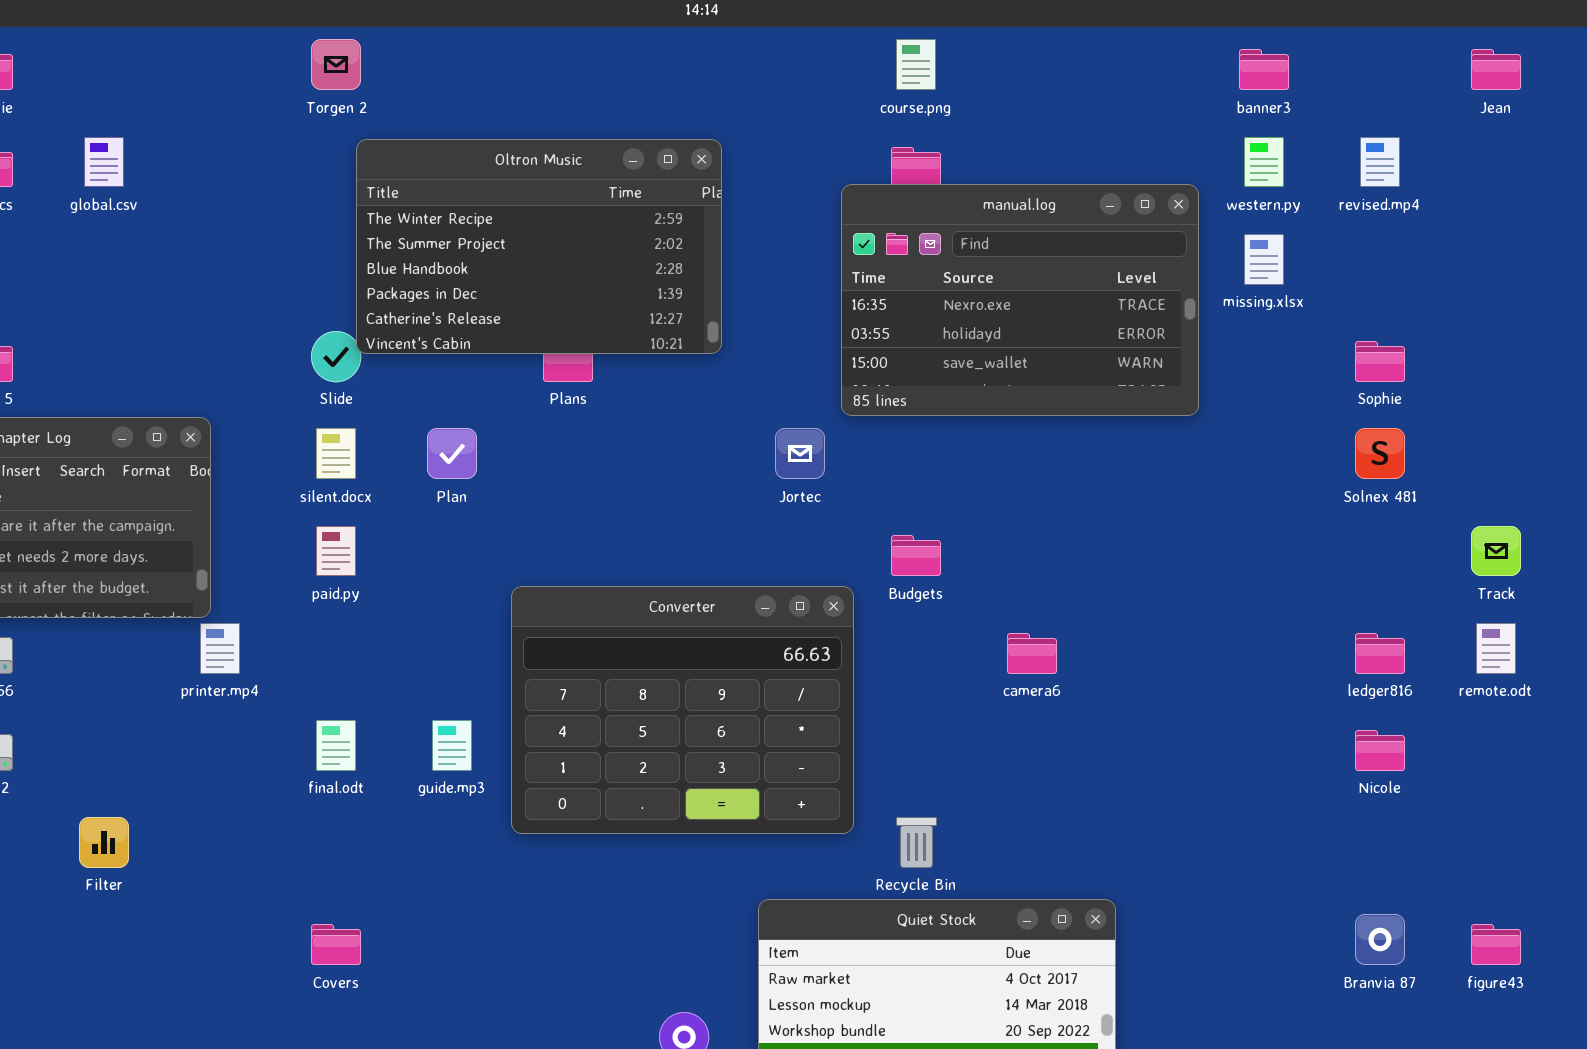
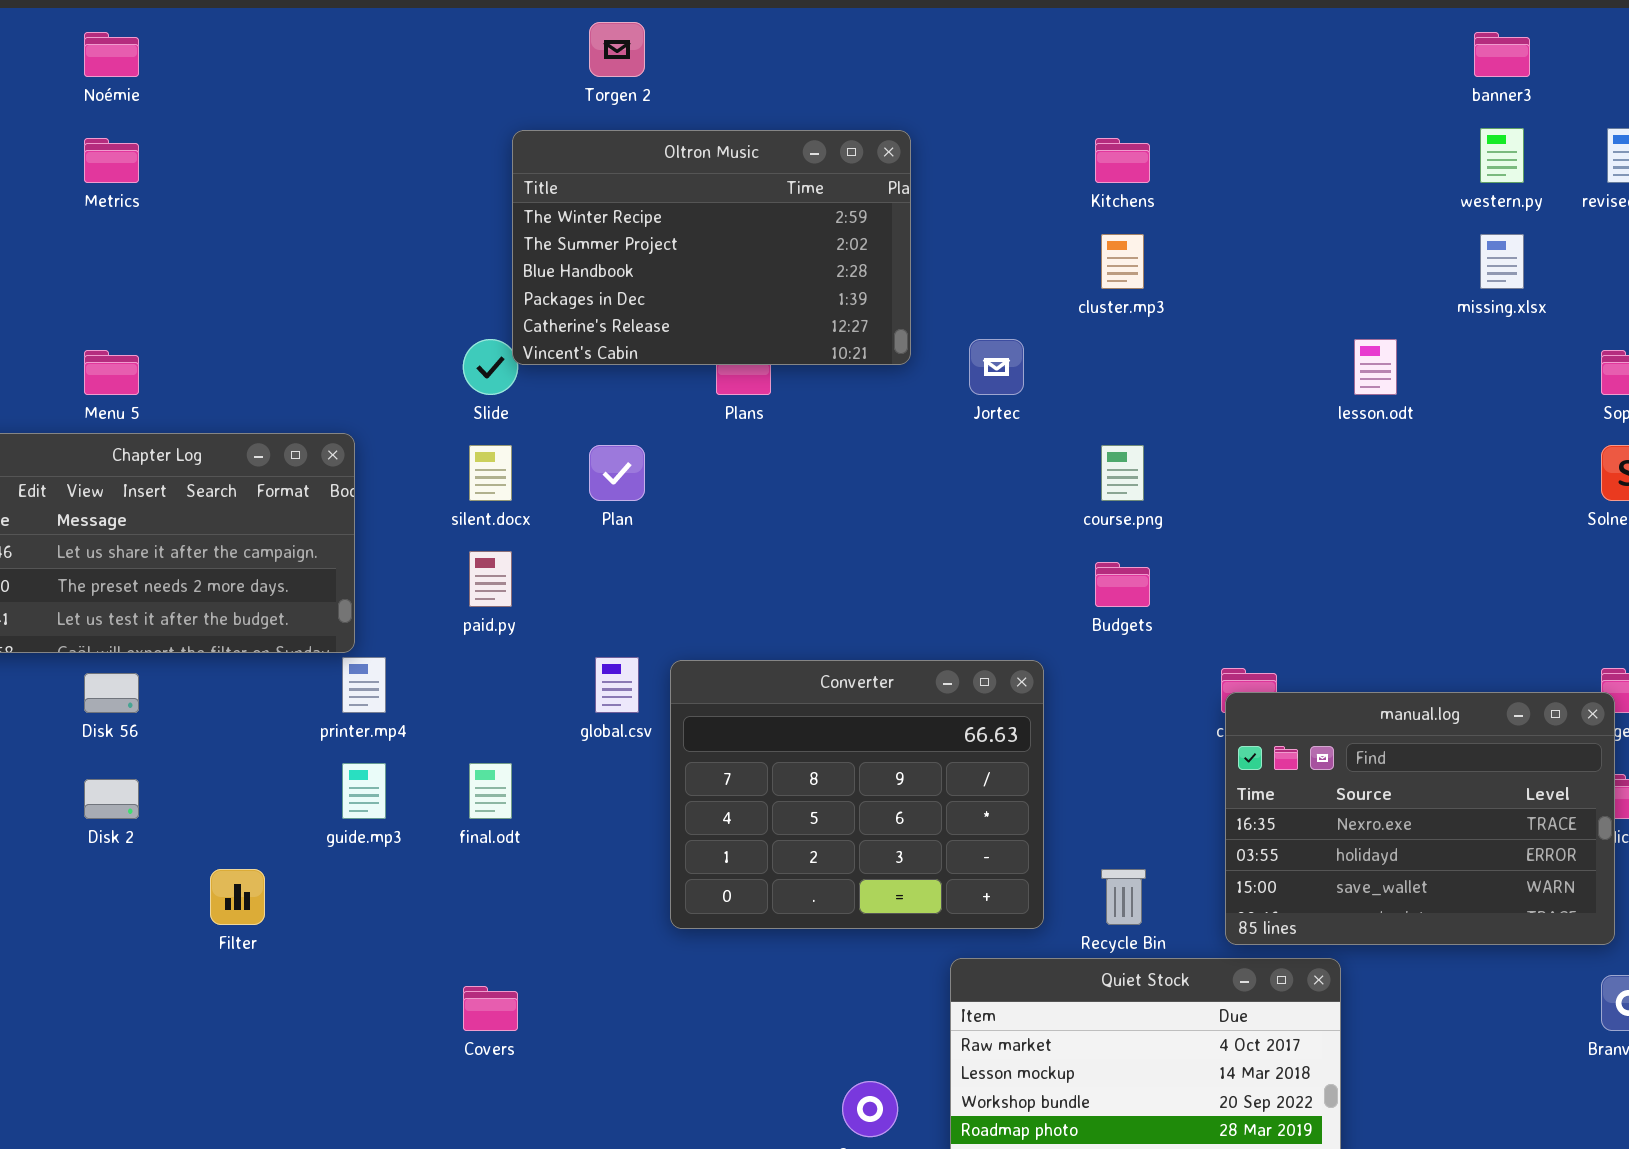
Torgen 2: [311,39,361,90] -> [589,22,645,77], moved
course.png: [896,39,936,90] -> [1101,445,1144,501], moved
global.csv: [84,137,124,187] -> [595,657,639,713], moved
manual.log: [841,184,1199,416] -> [1225,692,1615,945], moved
Jortec: [775,428,825,479] -> [969,339,1024,395], moved
Converter: [511,586,854,834] -> [670,660,1044,929], moved
guide.mp3: [432,720,472,771] -> [342,763,386,819], moved

